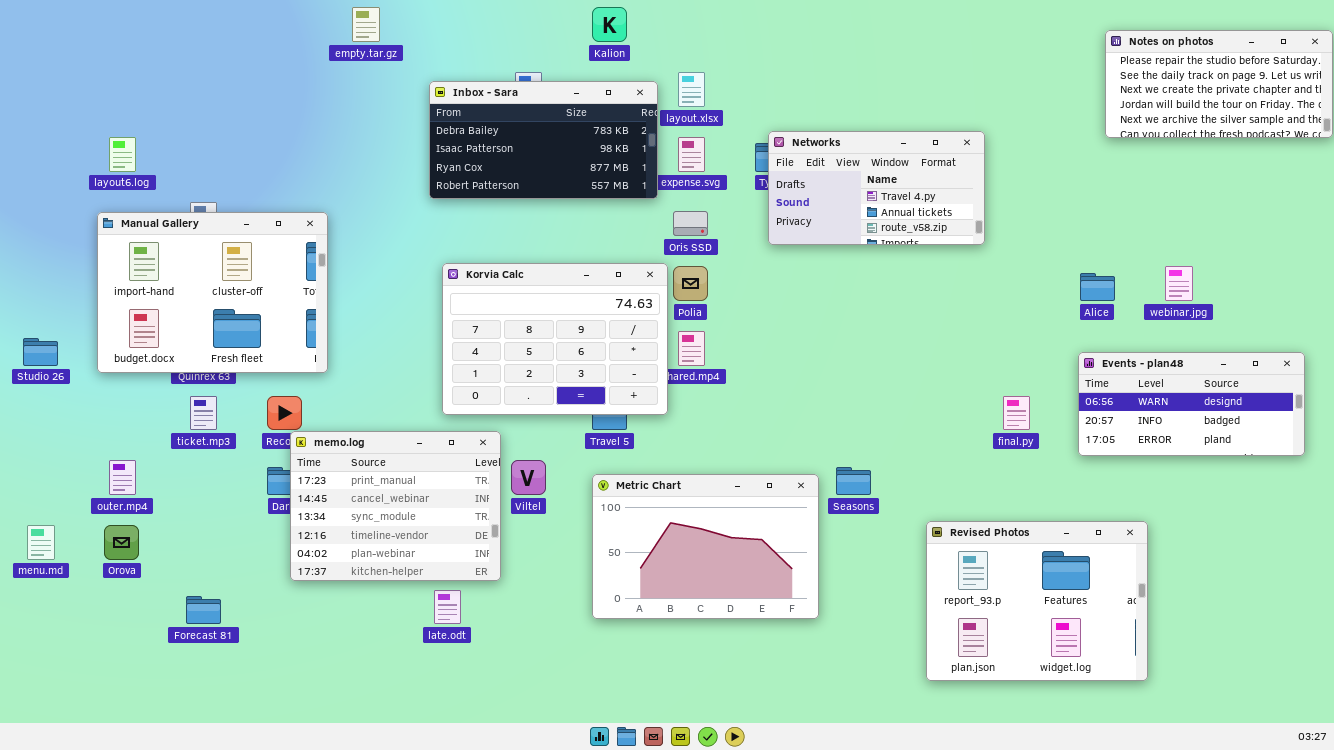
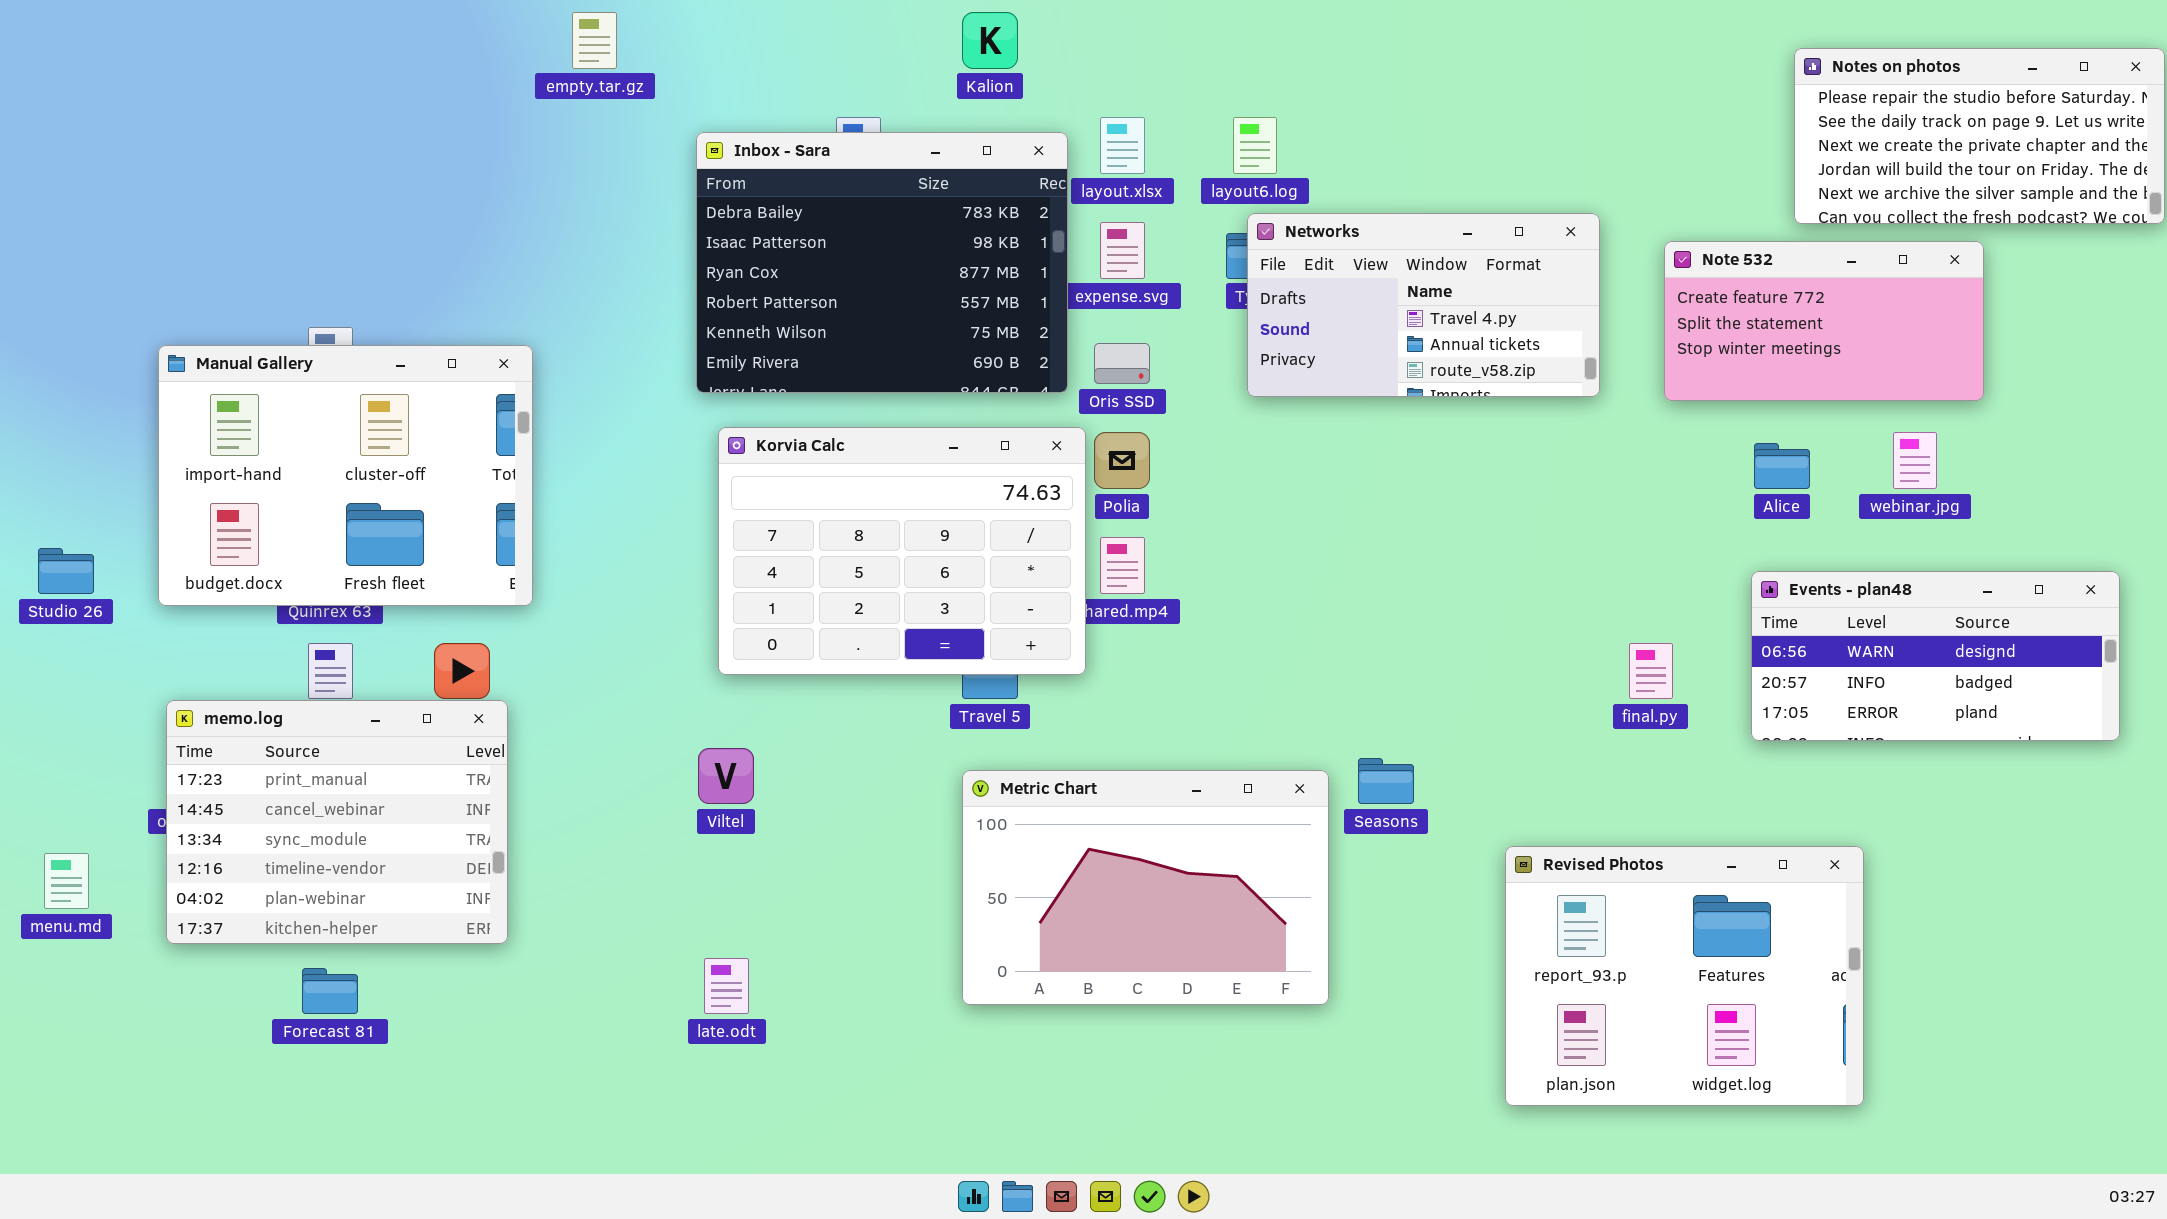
Inbox - Sara: [429,81,658,199] -> [696,132,1068,393], resized
layout6.log: [109,137,136,172] -> [1233,117,1277,174], moved
Note 532: none -> [1664,241,1984,401], opened
memo.log: [290,431,501,581] -> [166,700,508,944], moved
Viltel: [511,460,546,495] -> [698,748,754,804], moved

